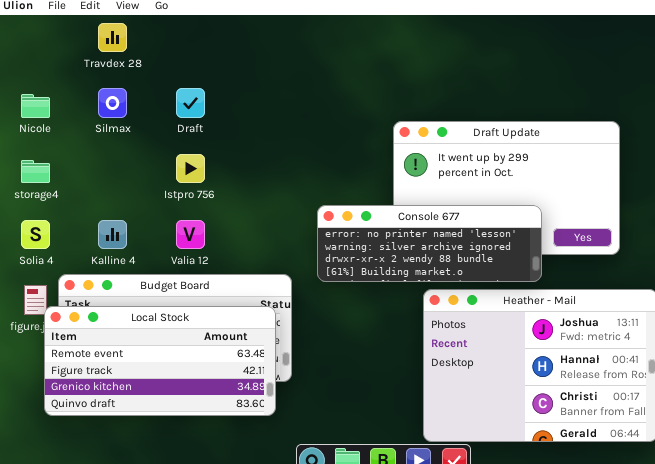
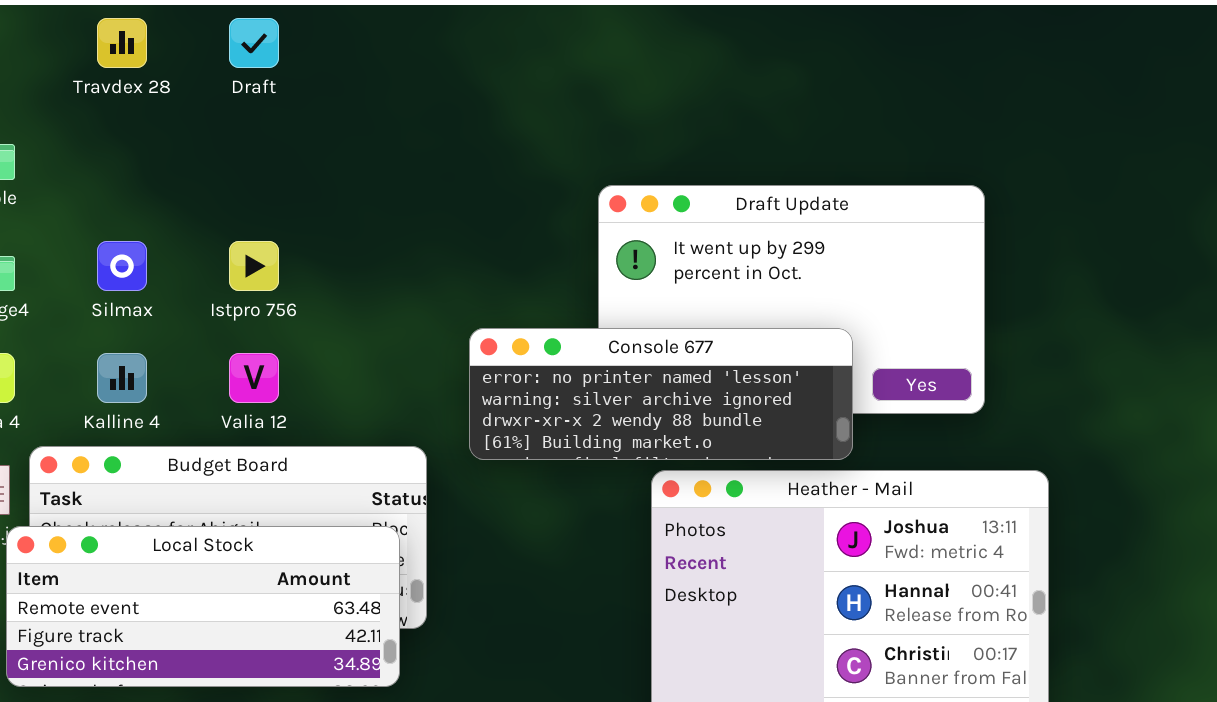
Silmax: [98,88,127,118] -> [97,241,147,291], moved
Draft: [176,88,205,118] -> [229,18,279,68], moved
Local Stock: [44,306,276,416] -> [6,526,400,687], resized

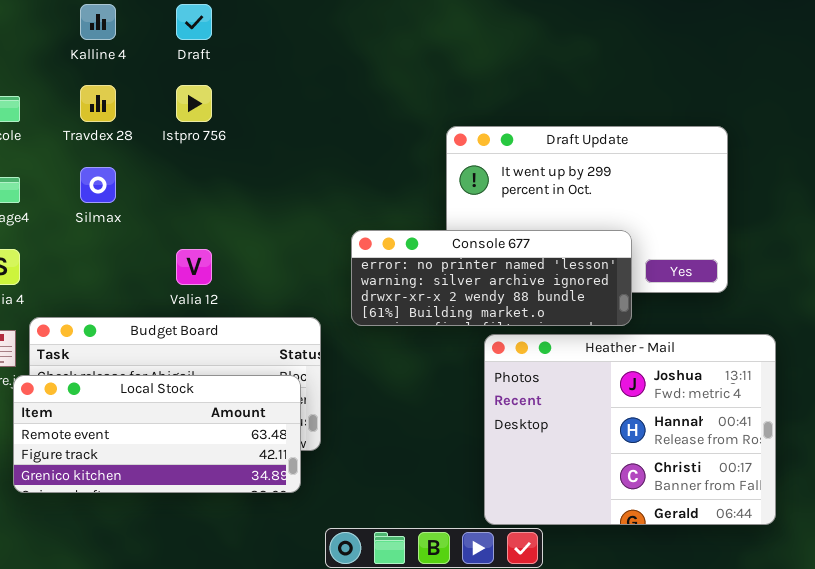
Travdex 28: [97,18,147,68] -> [80,85,116,122], moved
Istpro 756: [229,241,279,291] -> [176,85,212,122], moved
Kalline 4: [97,353,147,403] -> [80,4,116,40], moved

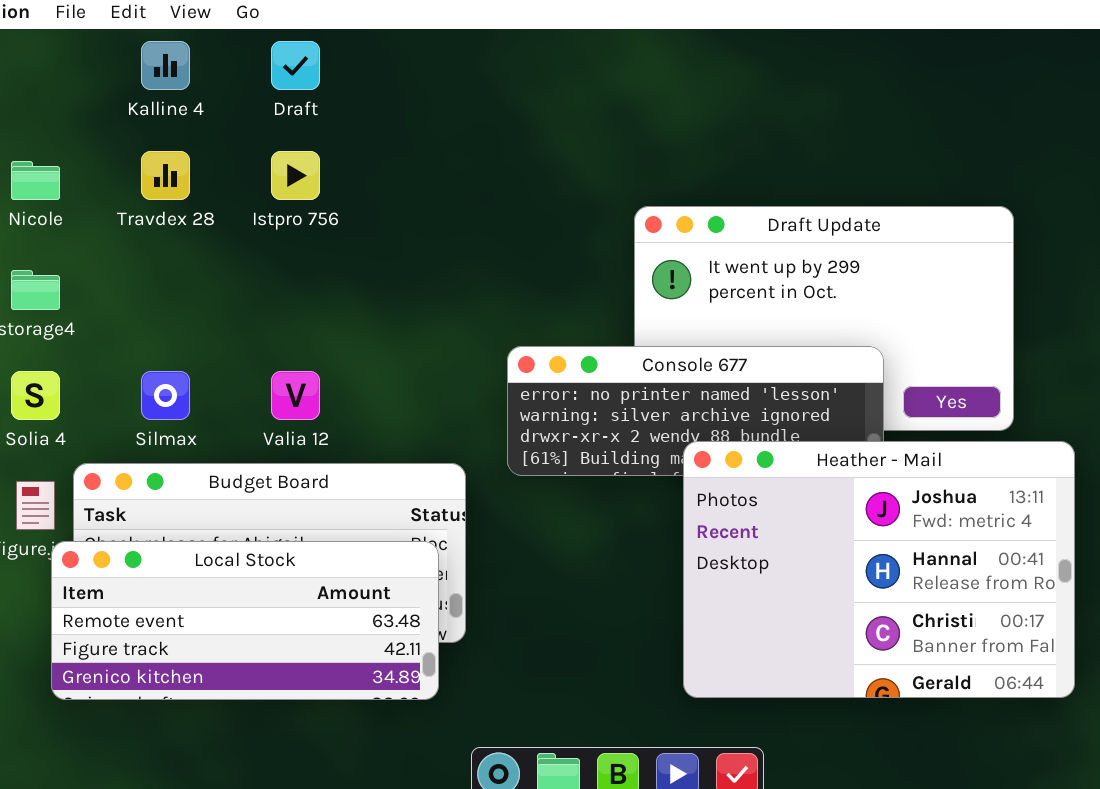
Silmax: [80,167,116,203] -> [141,371,190,420], moved
Heather - Mail: [484,334,776,525] -> [683,441,1075,698], moved

